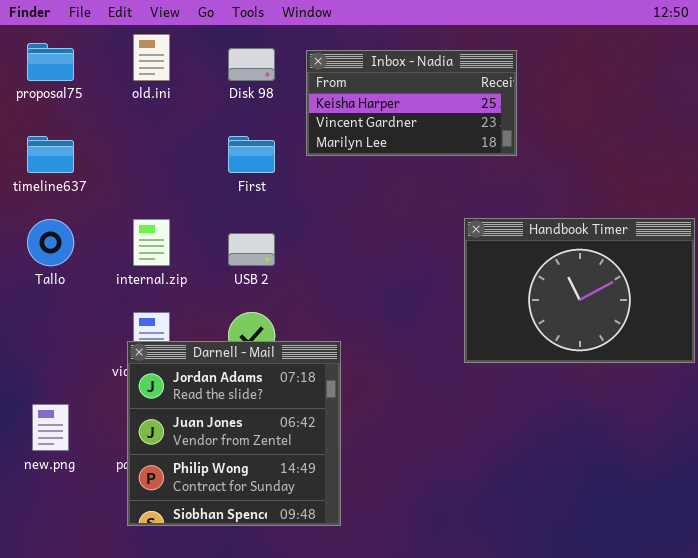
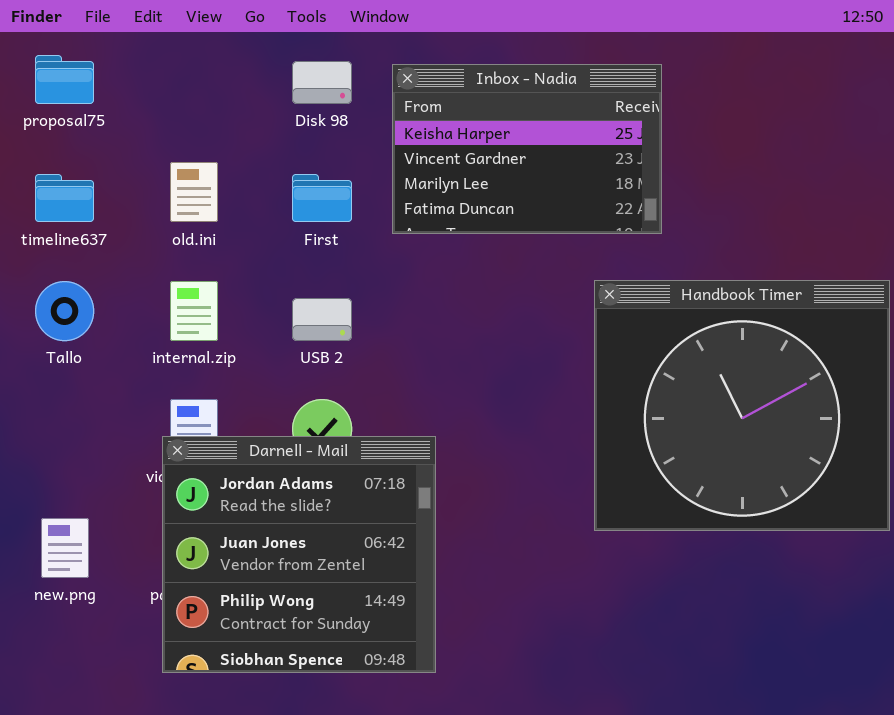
old.ini: [133,34,170,81] -> [170,162,218,222], moved
Inbox - Nadia: [306,50,517,156] -> [392,64,662,234], resized
Handbook Timer: [464,218,695,363] -> [594,280,890,531], resized

